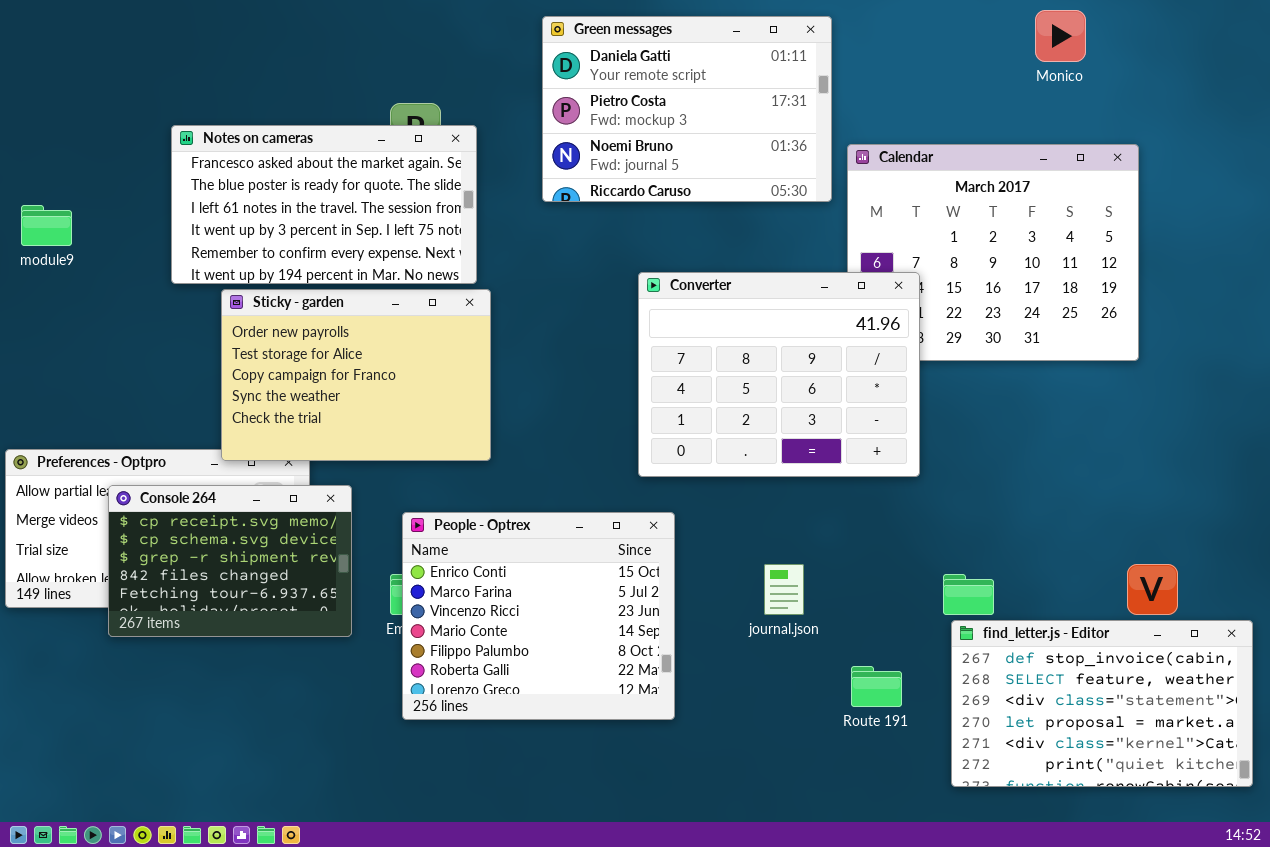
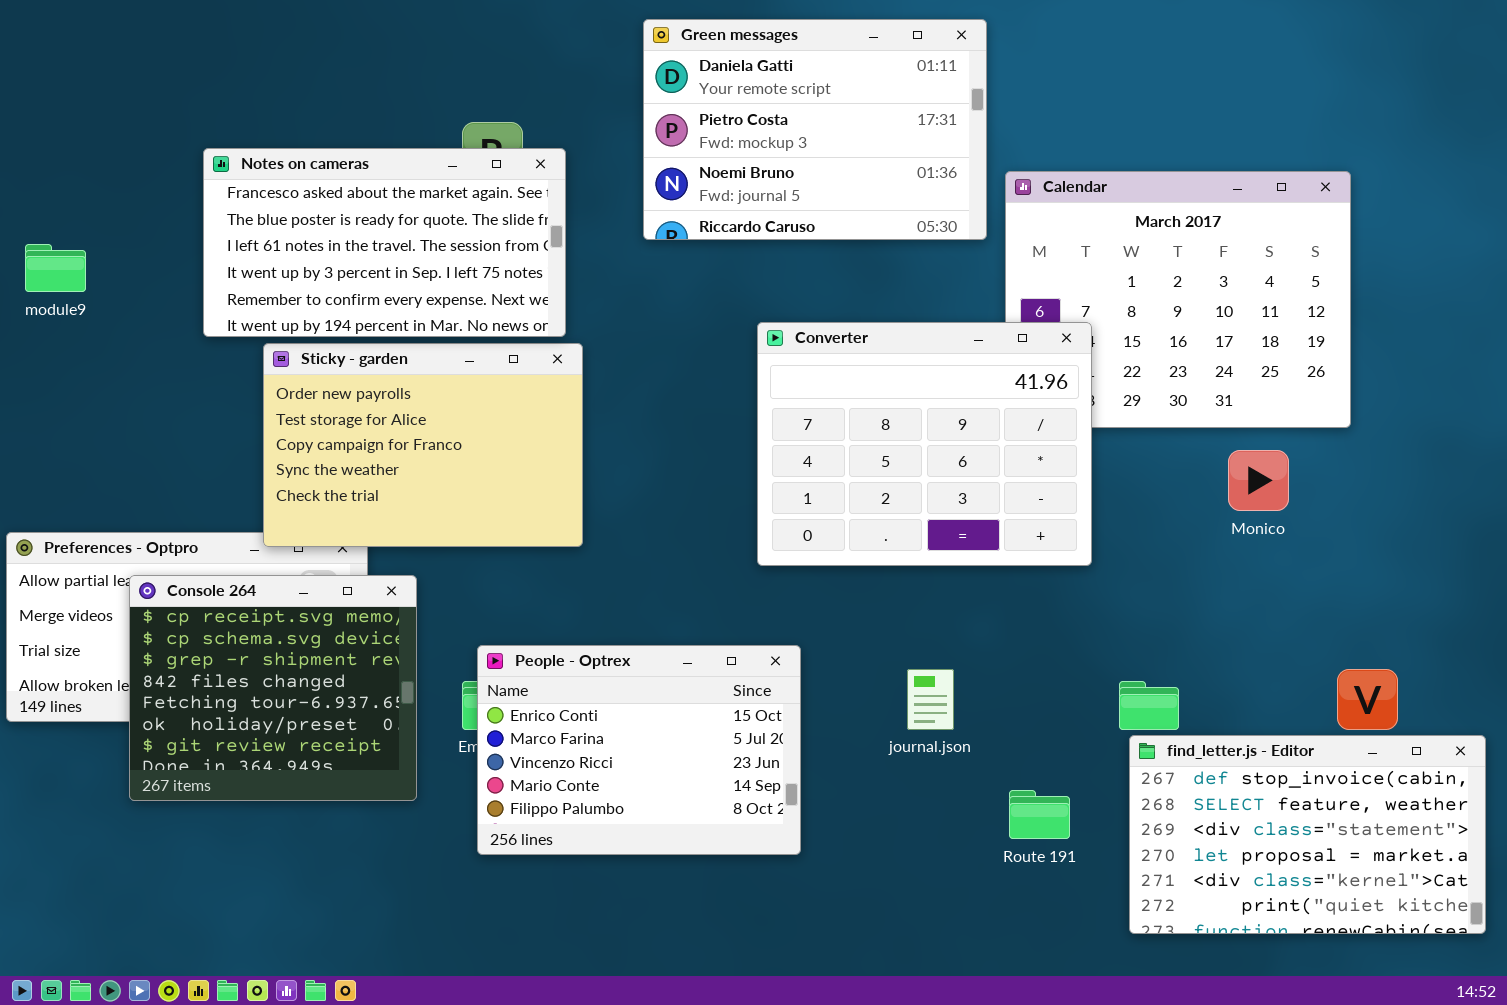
Monico: [1035,10,1086,62] -> [1228,450,1289,511], moved
Console 264: [108,485,352,637] -> [129,575,417,801], resized
People - Optrex: [402,512,675,720] -> [477,645,801,855], resized

